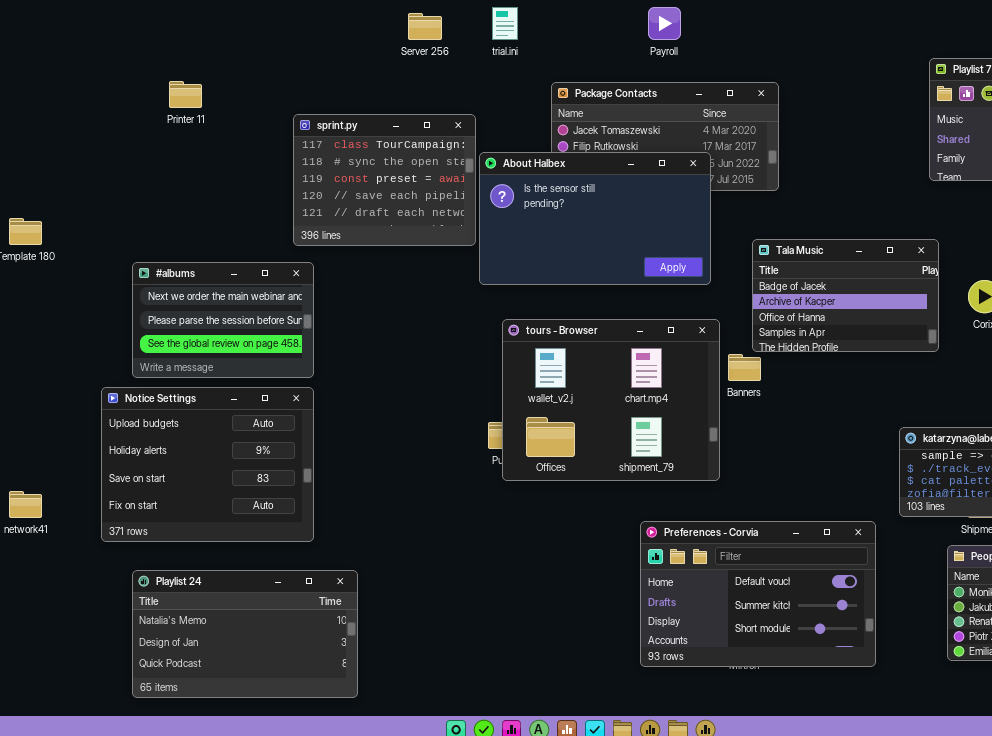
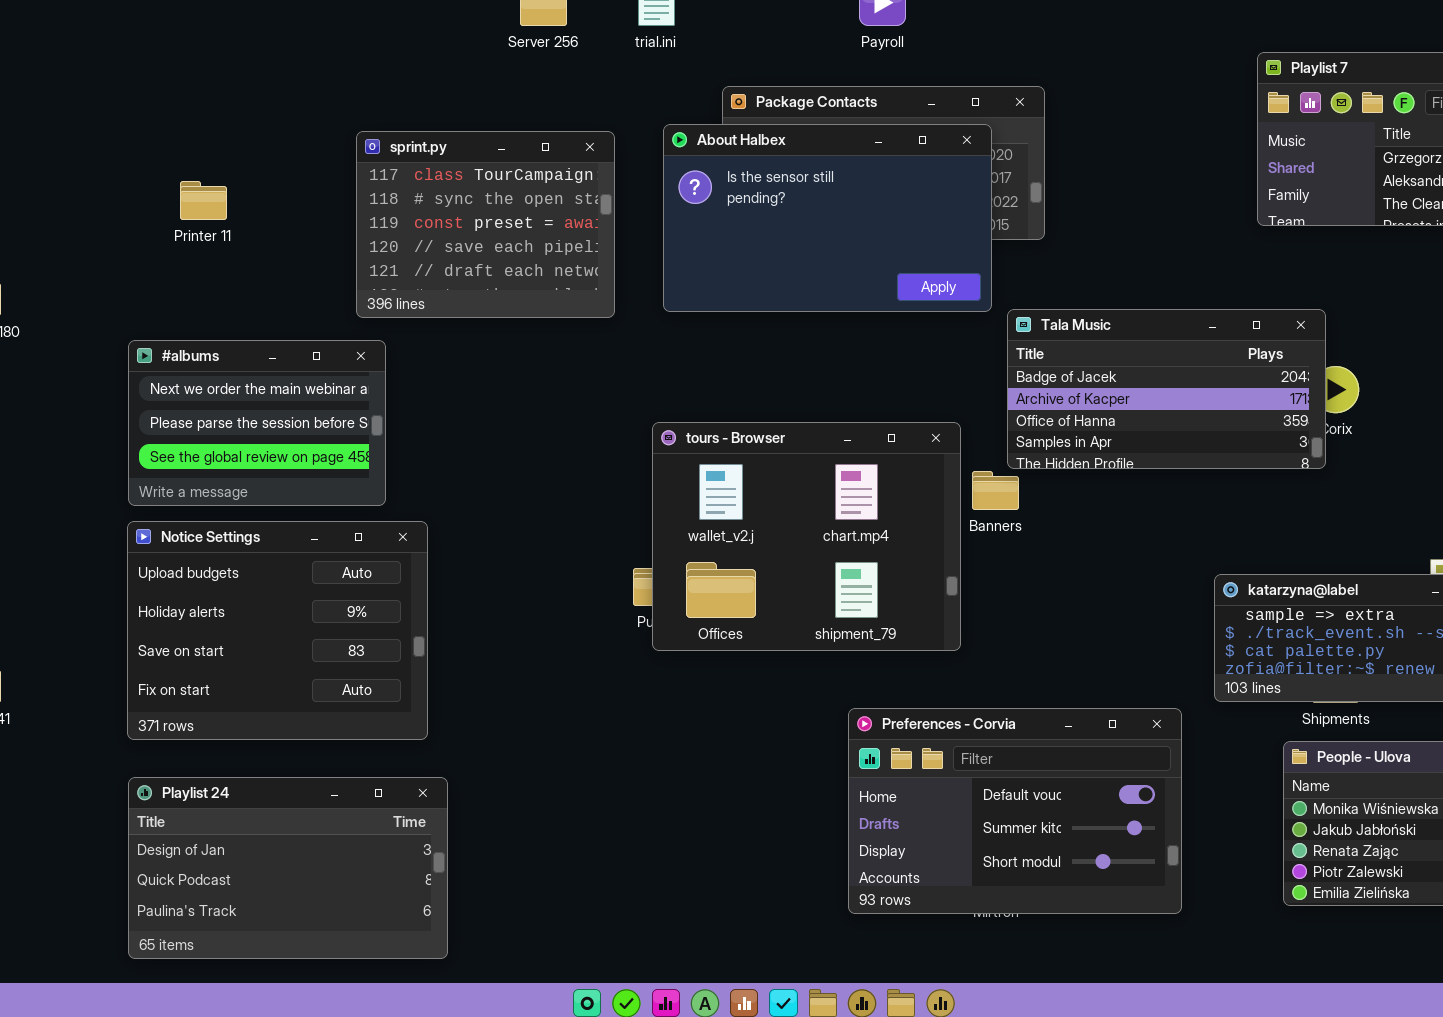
Printer 11: [169,81,202,108] -> [180,181,227,220], moved
About Halbex: [479,152,711,285] -> [663,124,992,312], moved
Tala Music: [752,239,939,352] -> [1007,309,1326,469], resized
Notice Settings: [101,387,314,542] -> [127,521,428,740], moved
Playlist 24: [132,570,358,698] -> [128,777,448,959], scrolled down 1 row

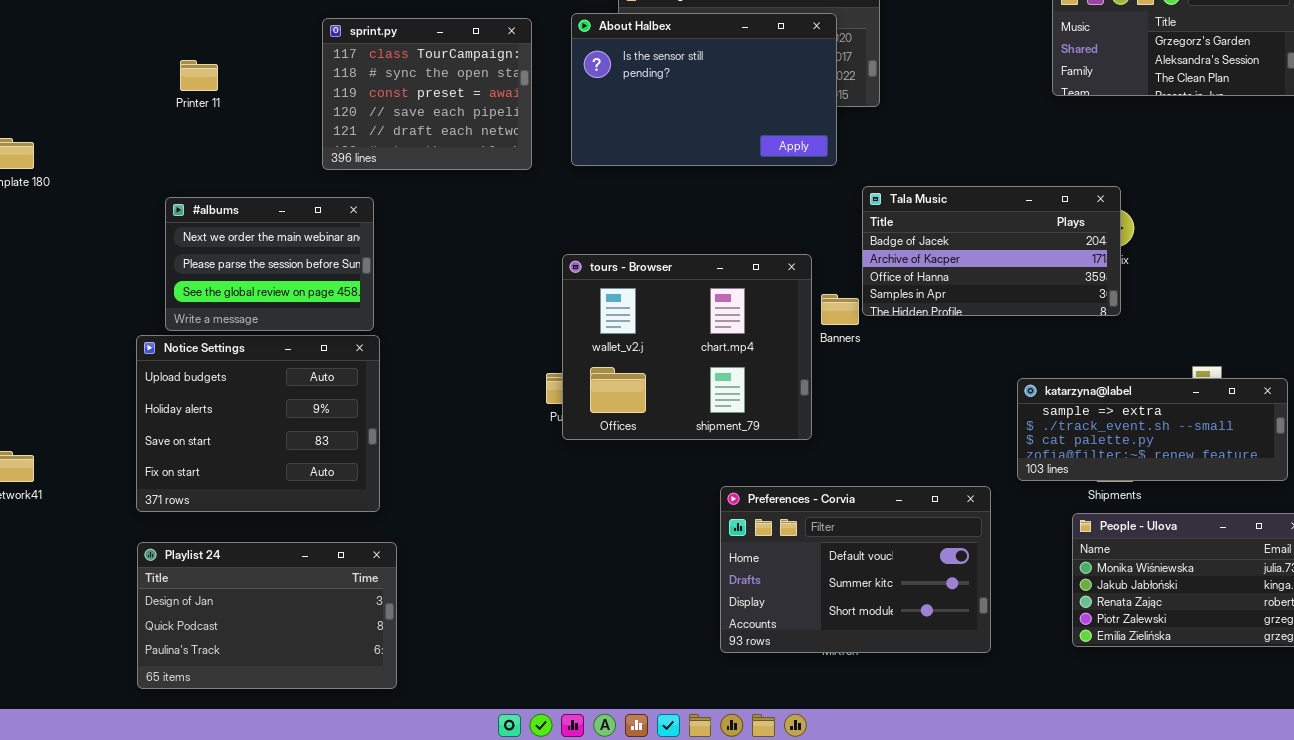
Tala Music: [1007,309,1326,469] -> [862,186,1121,316], moved
#albums: [128,340,386,506] -> [165,197,374,331], moved

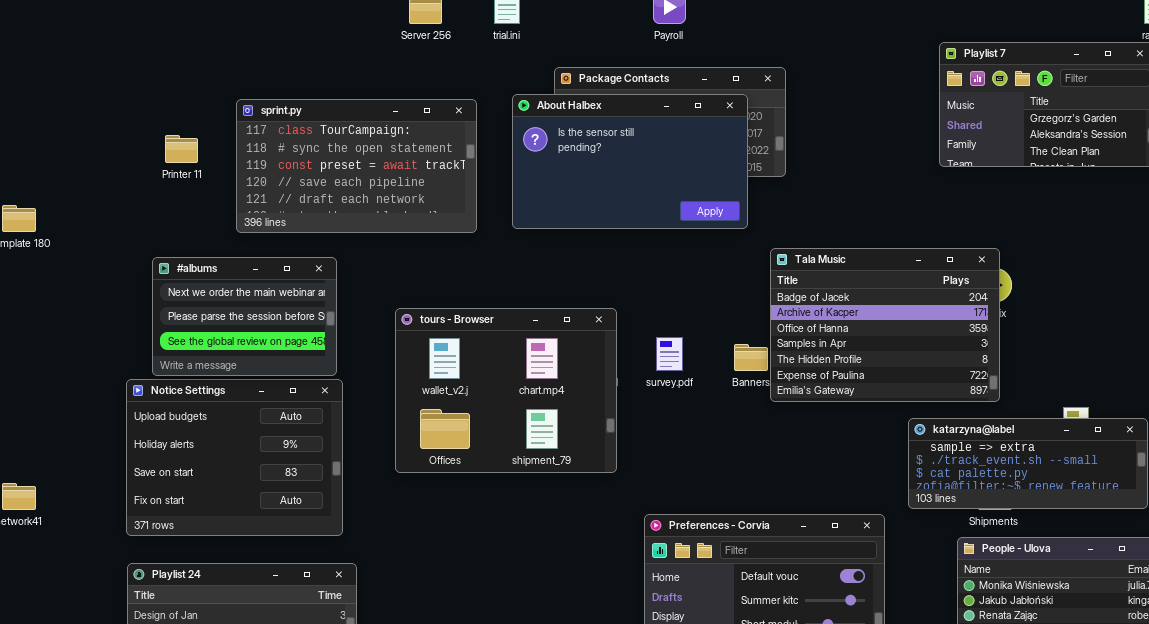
sprint.py: [322,18,532,170] -> [236,99,477,233], resized
Tala Music: [862,186,1121,316] -> [770,248,1000,402], resized
tours - Browser: [562,254,812,440] -> [395,308,617,473], moved

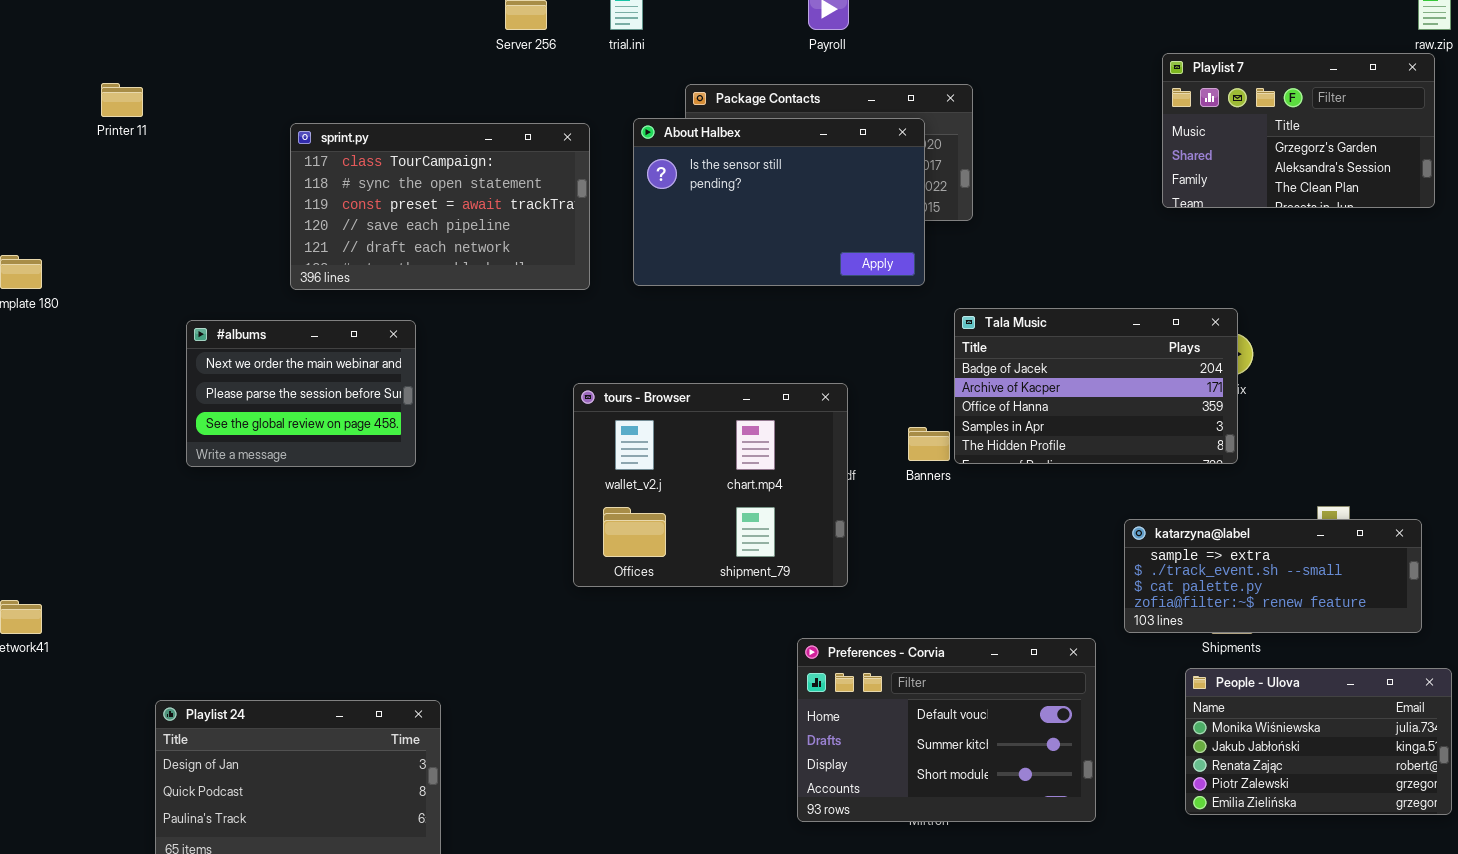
Printer 11: [165,135,198,163] -> [101,83,143,117], moved
Tala Music: [770,248,1000,402] -> [954,308,1238,464], resized
tours - Browser: [395,308,617,473] -> [573,383,848,587], moved
Notice Settings: [126,379,343,536] -> none, closed

